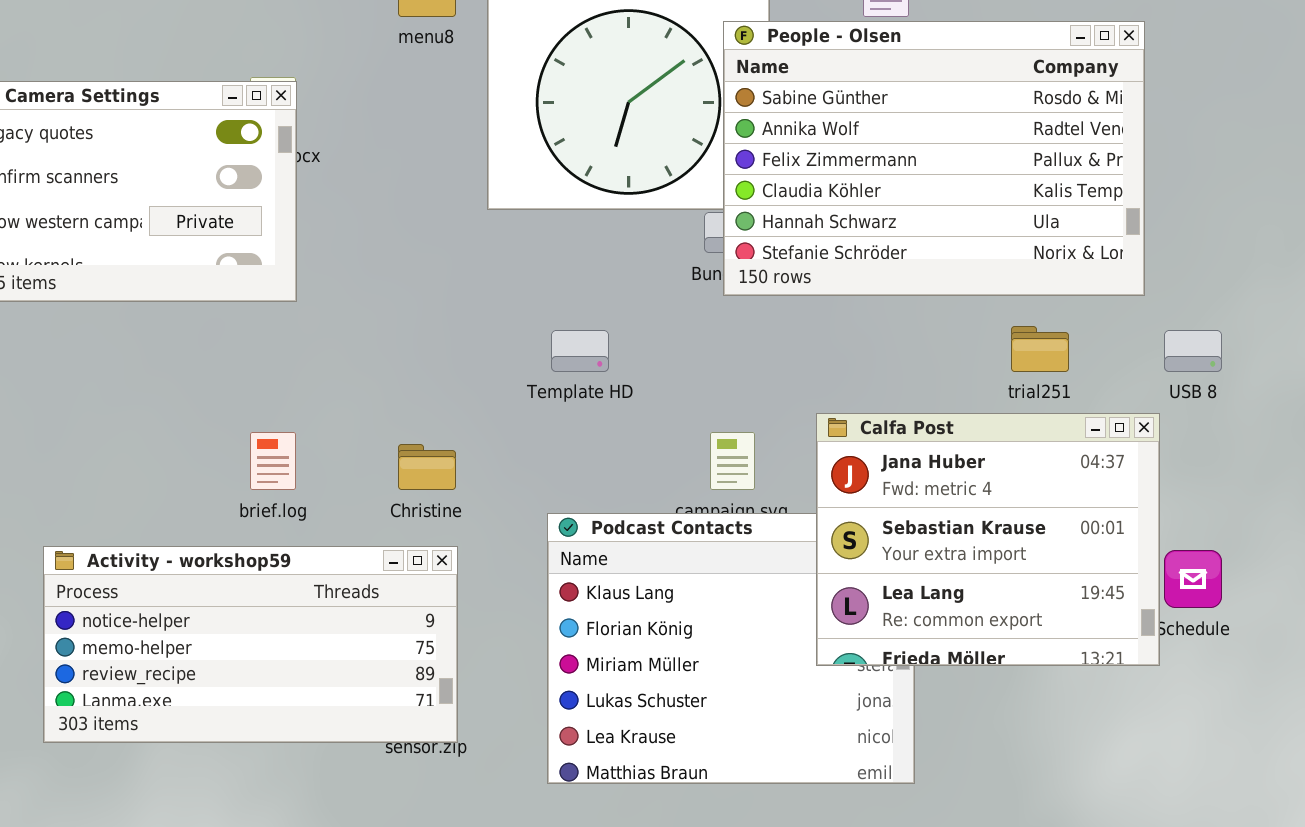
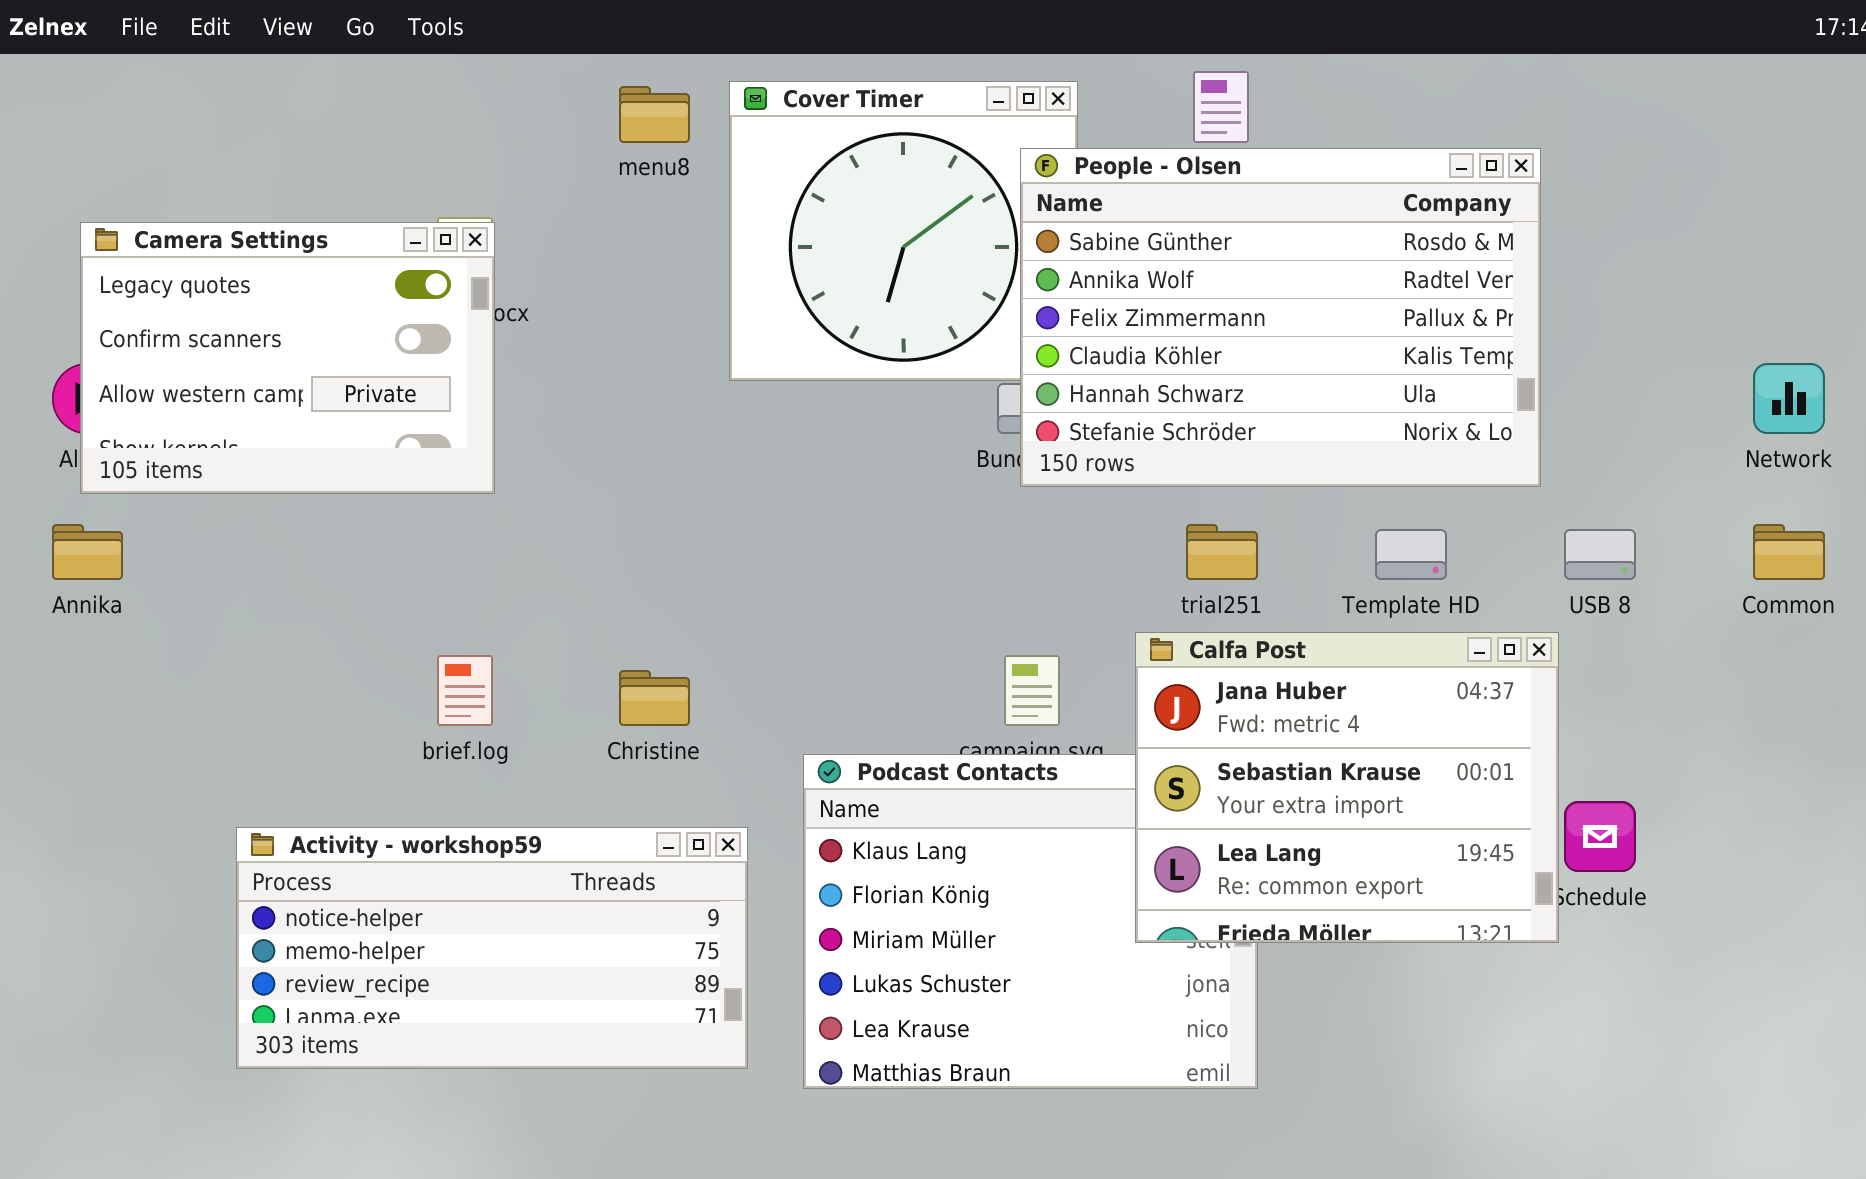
trial251: [1011,326,1069,372] -> [1186,524,1258,580], moved
Template HD: [551,330,609,372] -> [1375,529,1447,580], moved
Activity - workshop59: [43,546,458,743] -> [236,827,748,1069], moved

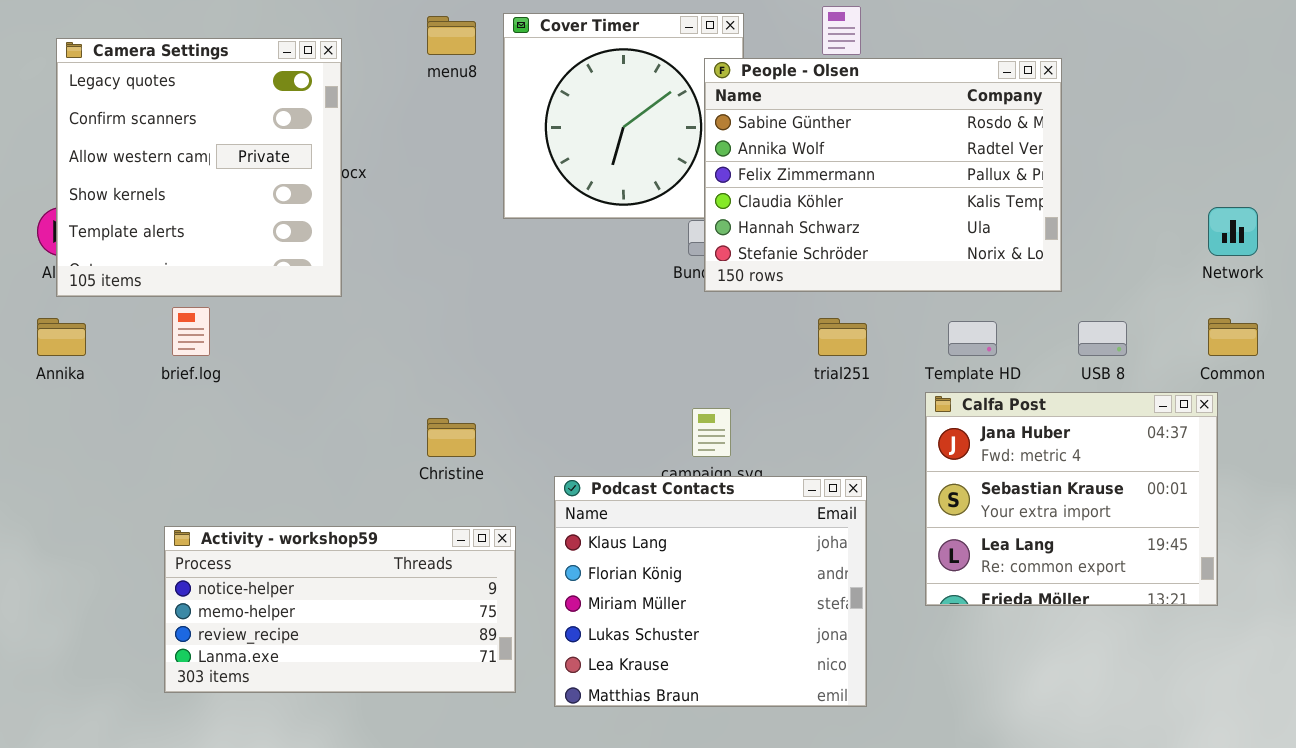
Camera Settings: [80,222,495,494] -> [56,38,342,297], resized
Calfa Post: [1135,632,1559,943] -> [925,392,1218,606], moved
brief.log: [437,655,493,726] -> [172,307,210,356], moved

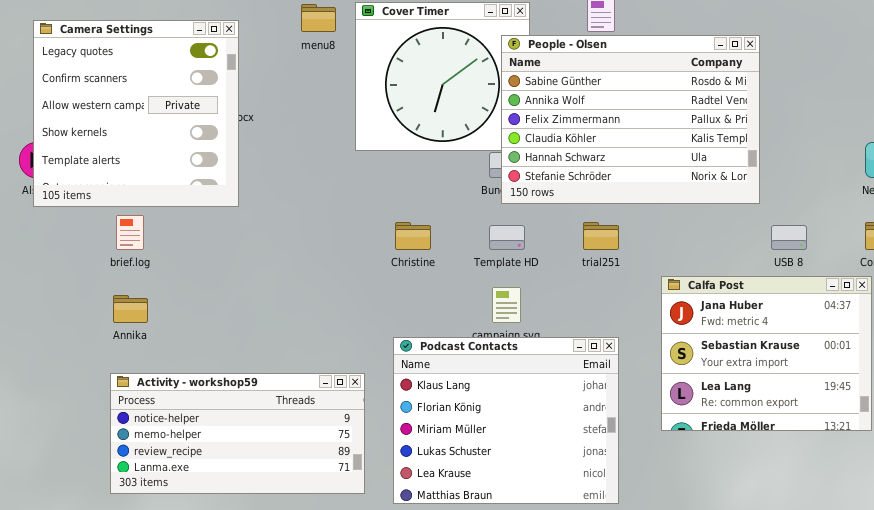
Annika: [37,318,86,356] -> [113,295,148,323], moved
Template HD: [948,321,997,356] -> [489,225,525,250], moved
Christine: [427,418,476,457] -> [395,222,431,250], moved

